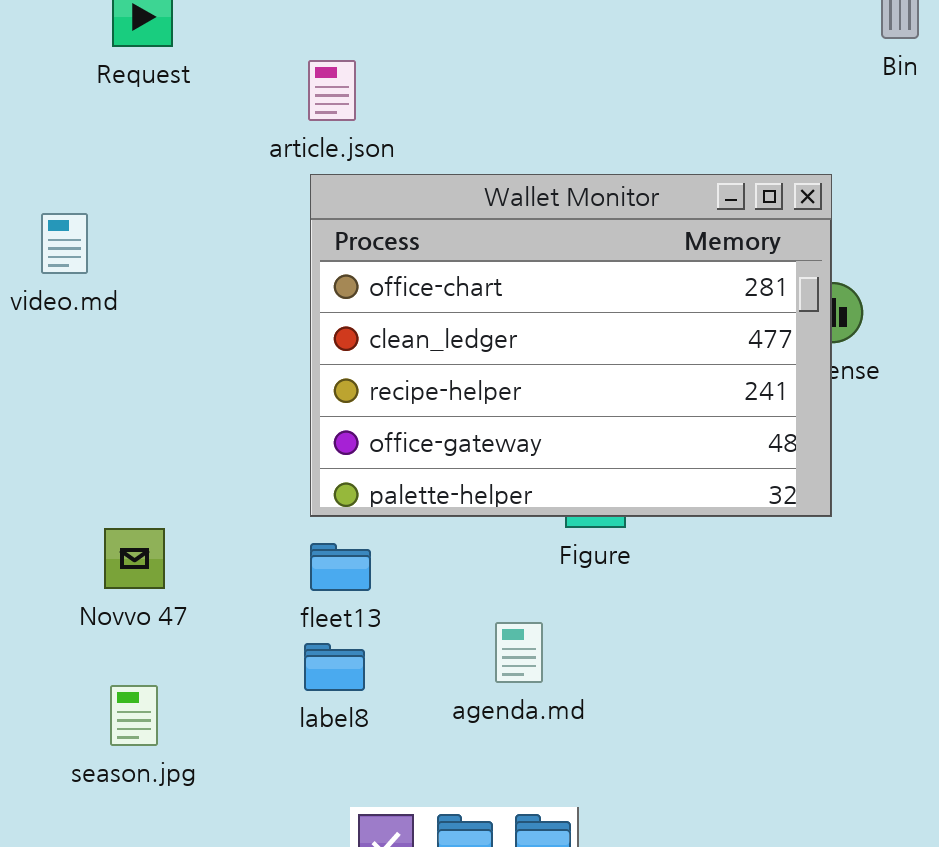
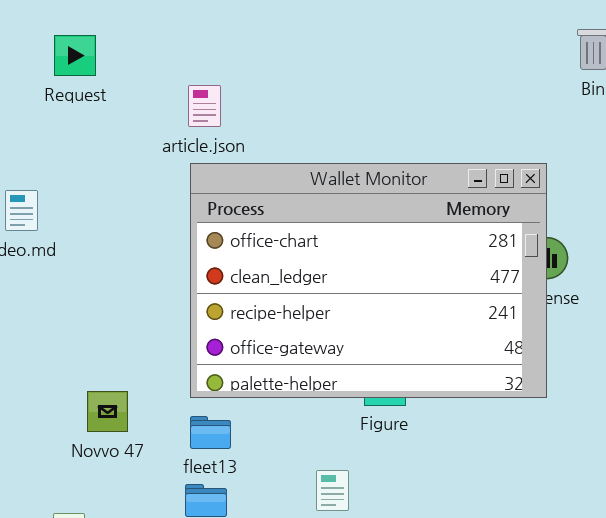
Novvo 47: [104,528,165,589] -> [87,391,128,432], moved

